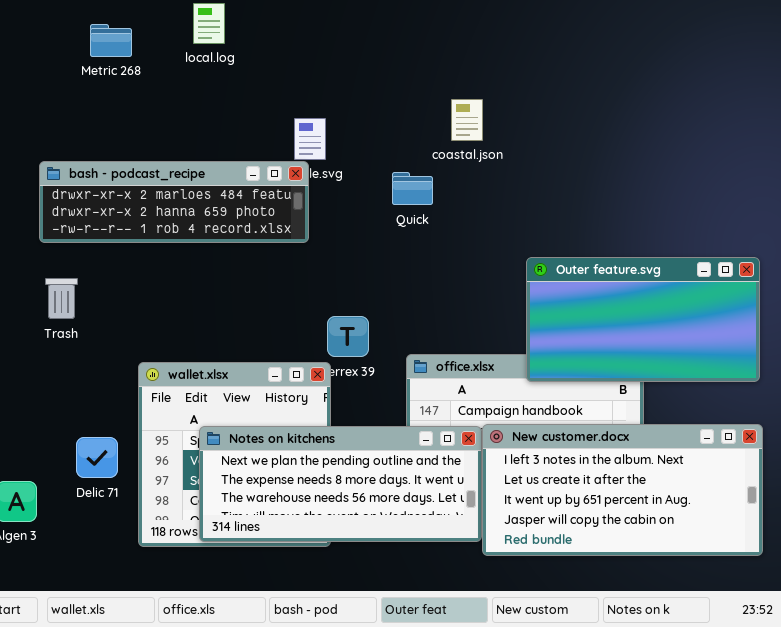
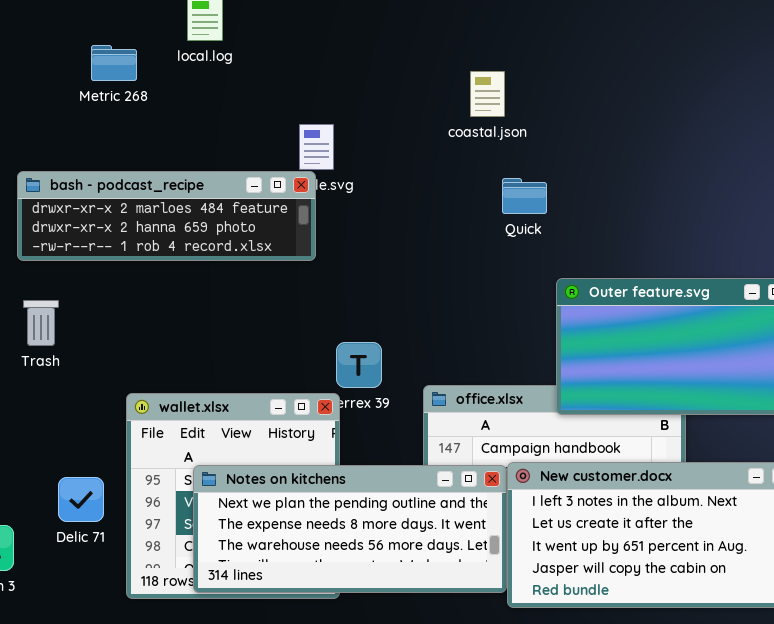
Metric 268: [90,24,132,57] -> [91,45,137,81], moved
coastal.json: [451,99,483,141] -> [470,71,505,117], moved
Quick: [392,172,433,205] -> [502,178,547,214], moved

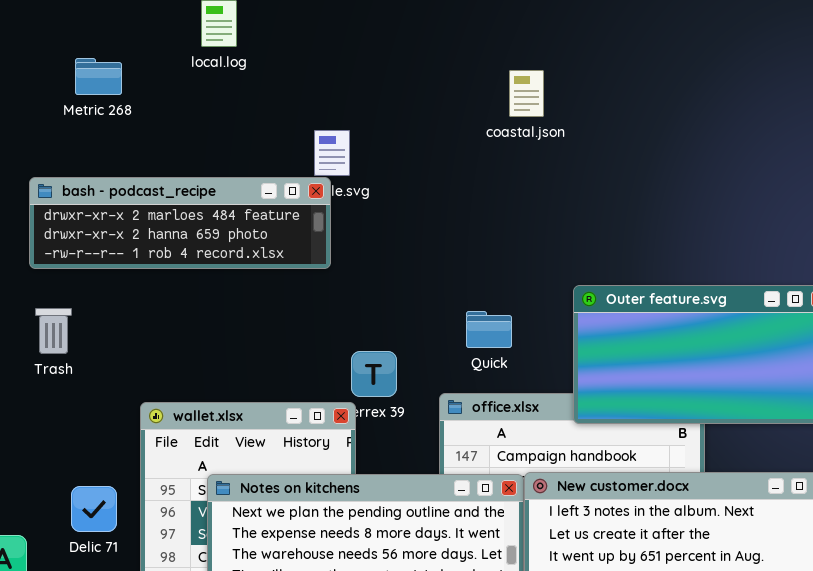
Metric 268: [91,45,137,81] -> [75,58,122,95], moved
coastal.json: [470,71,505,117] -> [509,70,544,117], moved
Quick: [502,178,547,214] -> [466,311,512,348], moved

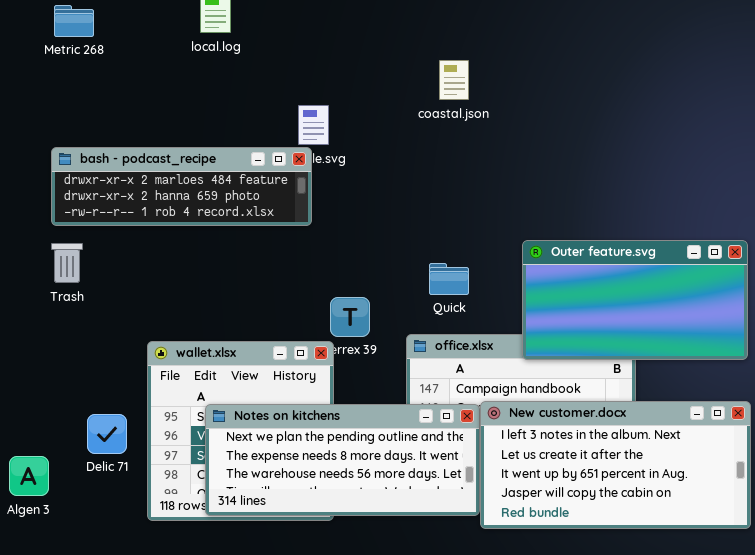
Metric 268: [75,58,122,95] -> [54,5,94,37], moved
coastal.json: [509,70,544,117] -> [439,60,469,100], moved
Trash: [35,308,72,354] -> [51,243,83,283], moved

